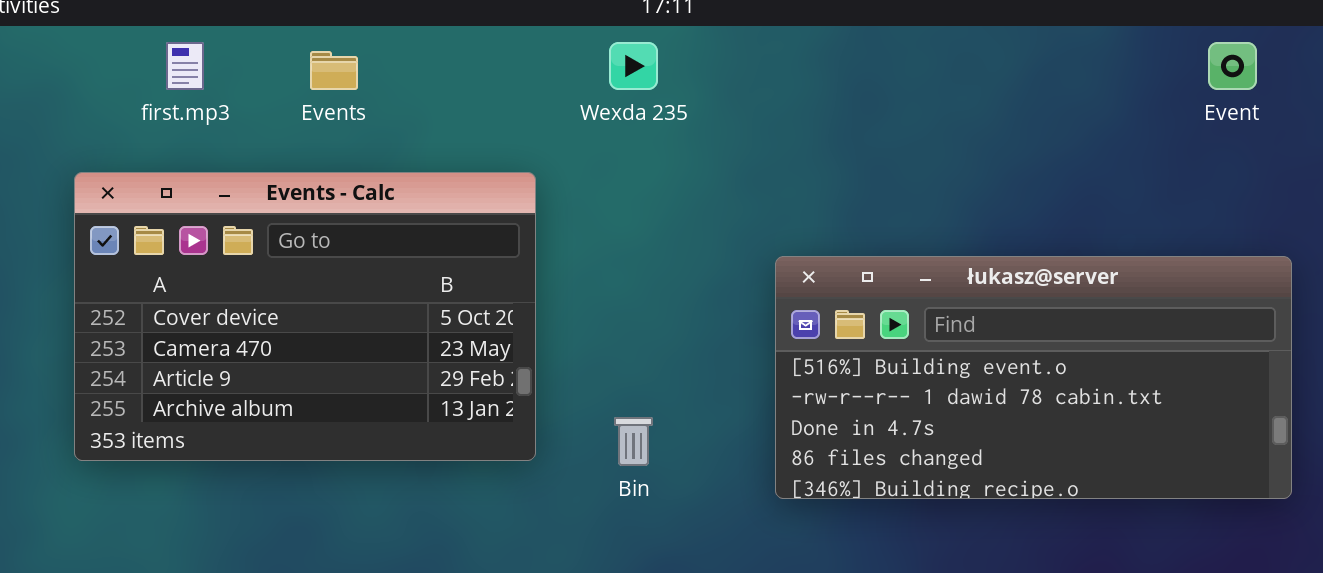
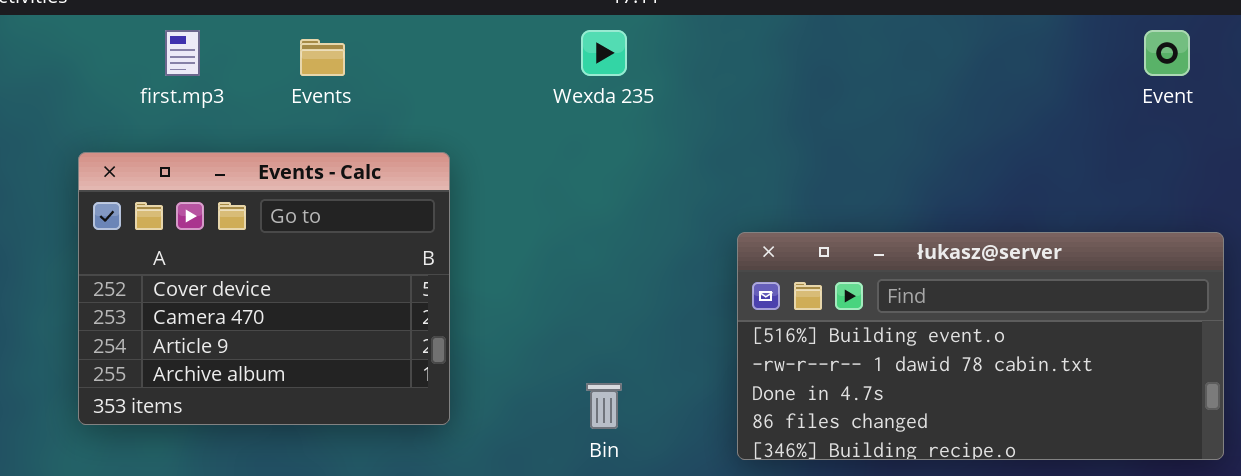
Events - Calc: [74,172,536,461] -> [78,152,450,425], resized

